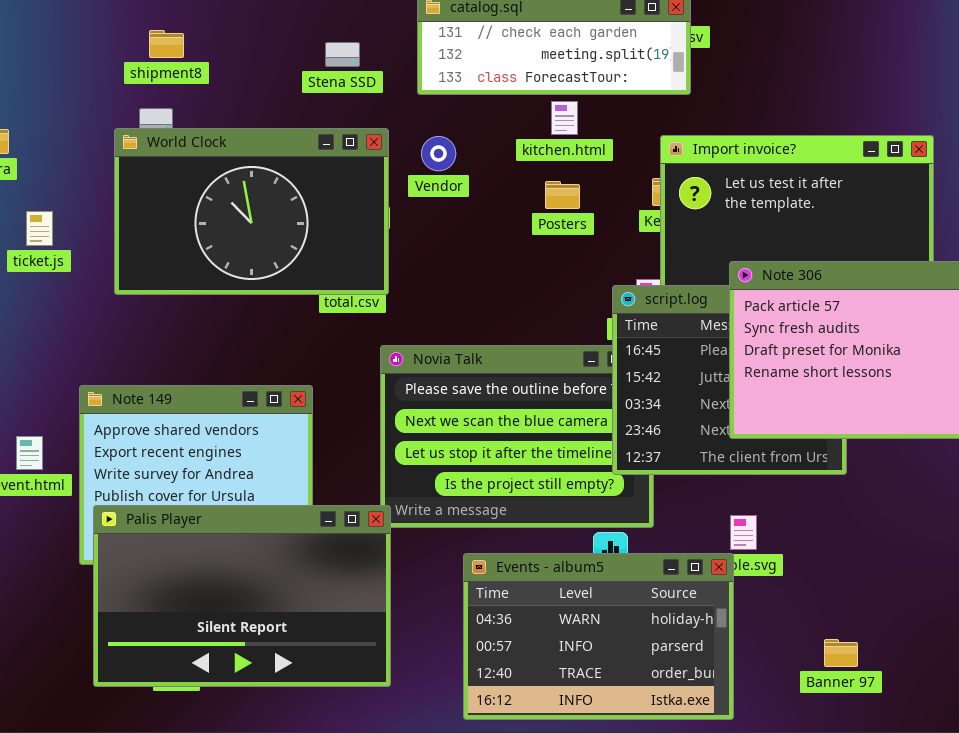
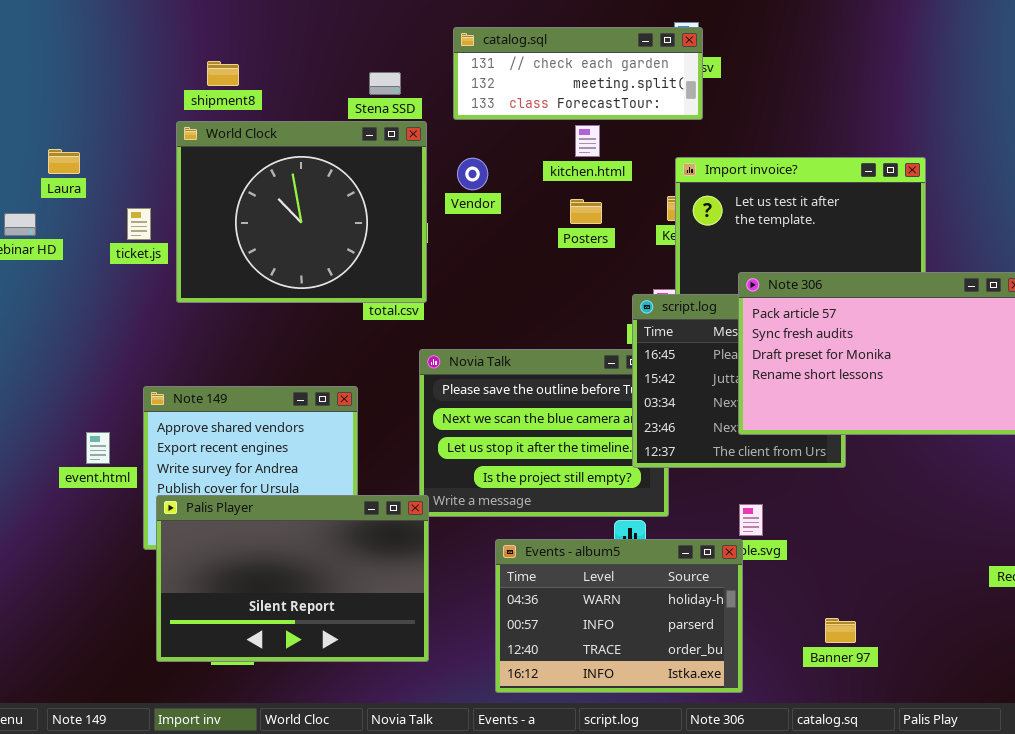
World Clock: [114,128,389,295] -> [176,121,427,303], resized
ticket.js: [26,211,53,246] -> [127,208,151,240], moved

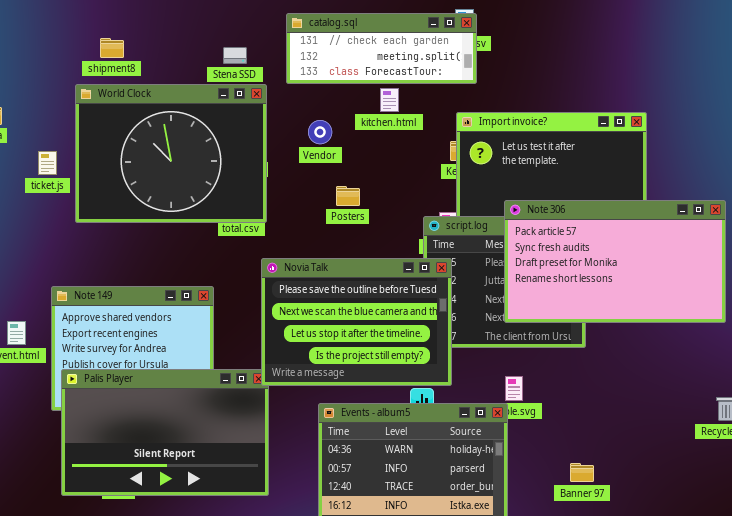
Vendor: [457,158,488,190] -> [308,120,332,144], moved
Posters: [570,199,602,224] -> [336,186,360,206], moved
Novia Talk: [419,349,669,517] -> [261,258,452,386], raised

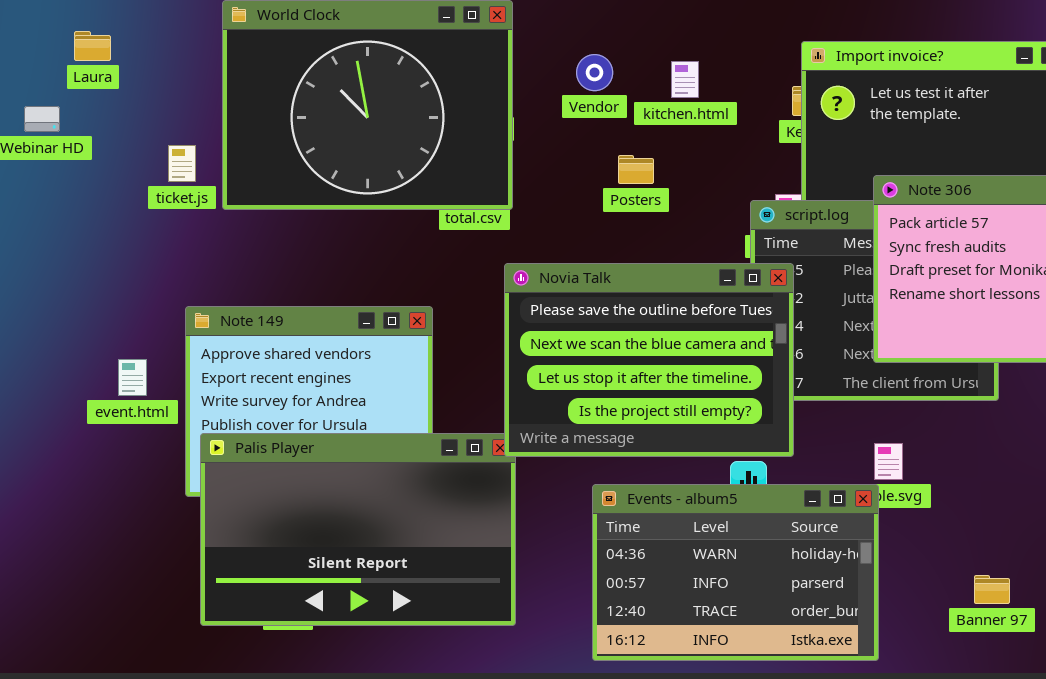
kitchen.html: [380,88,399,112] -> [671,61,699,98], moved
ticket.js: [38,151,57,175] -> [168,145,196,182], moved

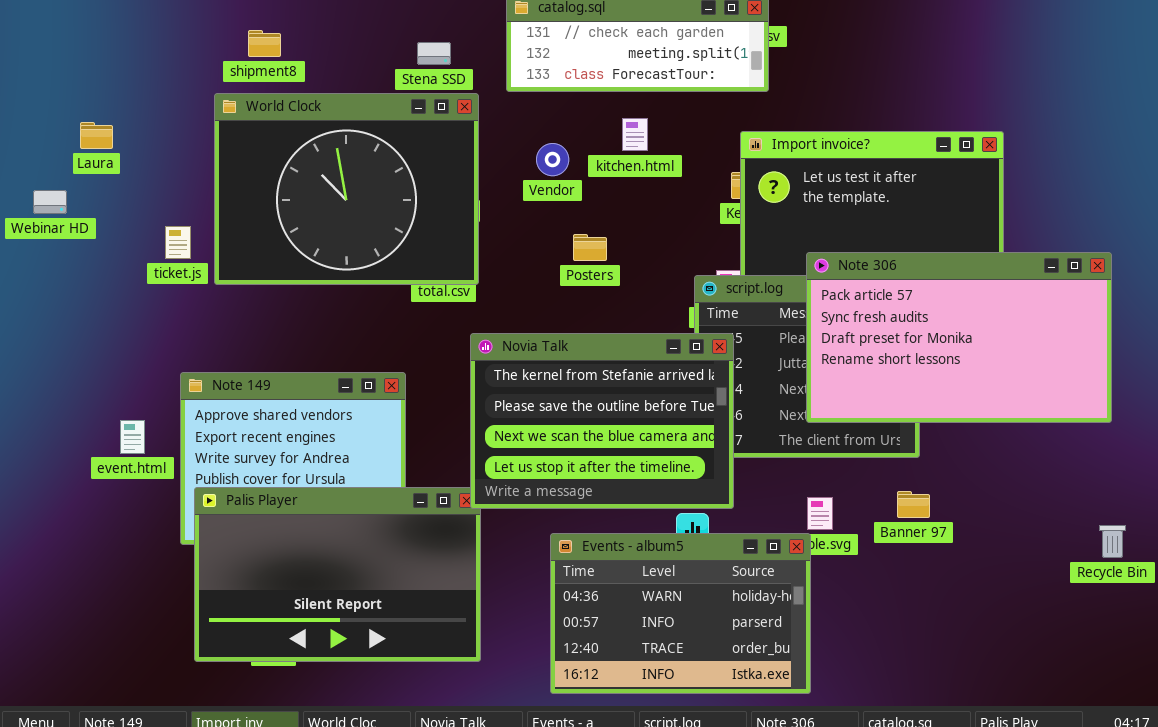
kitchen.html: [671,61,699,98] -> [622,118,648,151], moved
Novia Talk: [504,263,794,457] -> [470,333,734,509], scrolled up 1 row
Banner 97: [974,575,1010,604] -> [897,491,930,518], moved

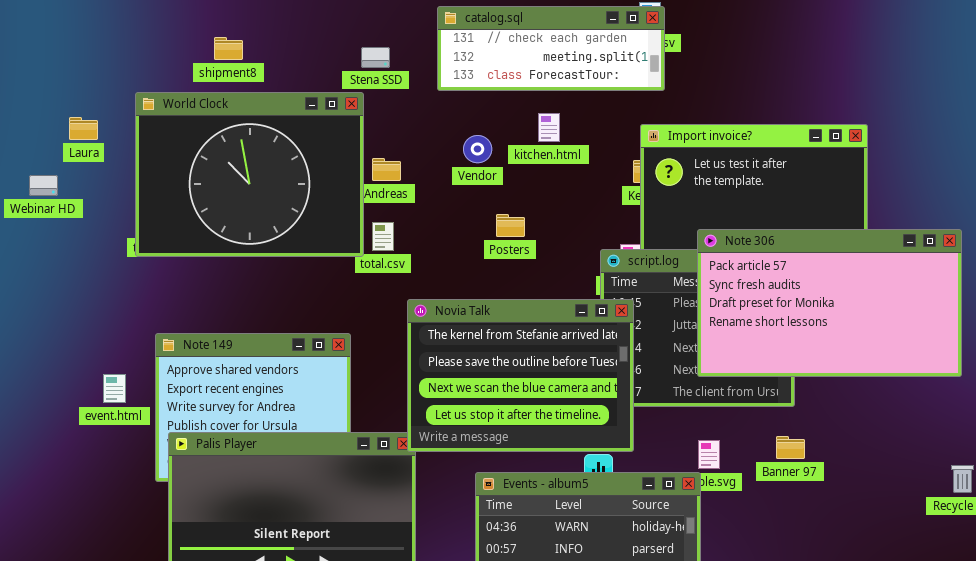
World Clock: [214,93,479,285] -> [135,92,364,257], moved

